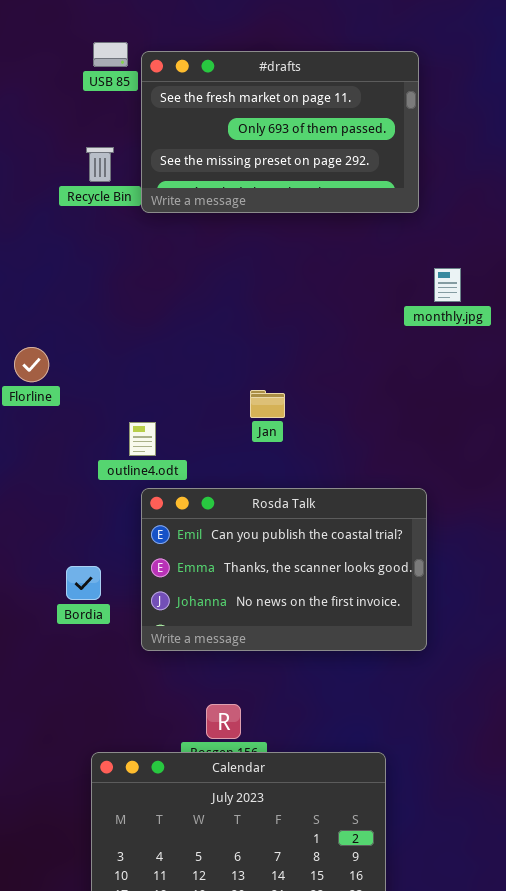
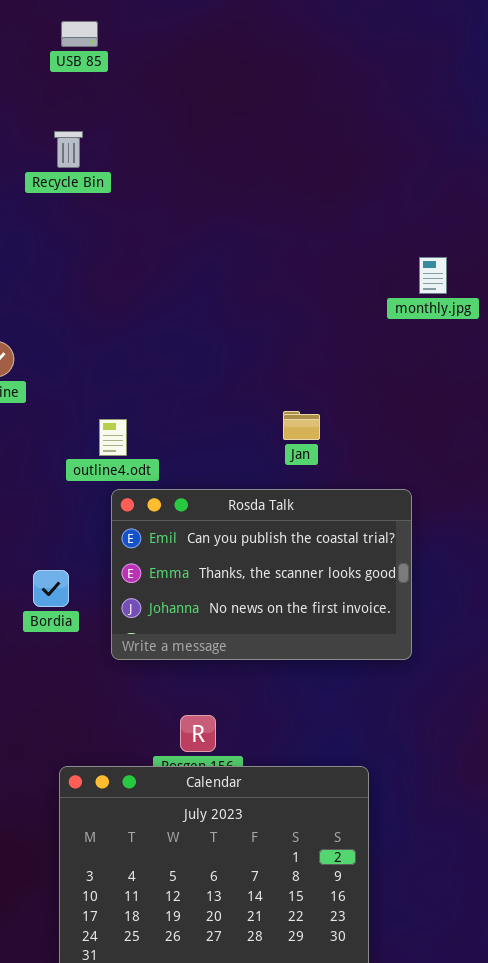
#drafts: [141,51,419,213] -> none, closed
Jan: [250,390,285,418] -> [283,411,320,440], moved

